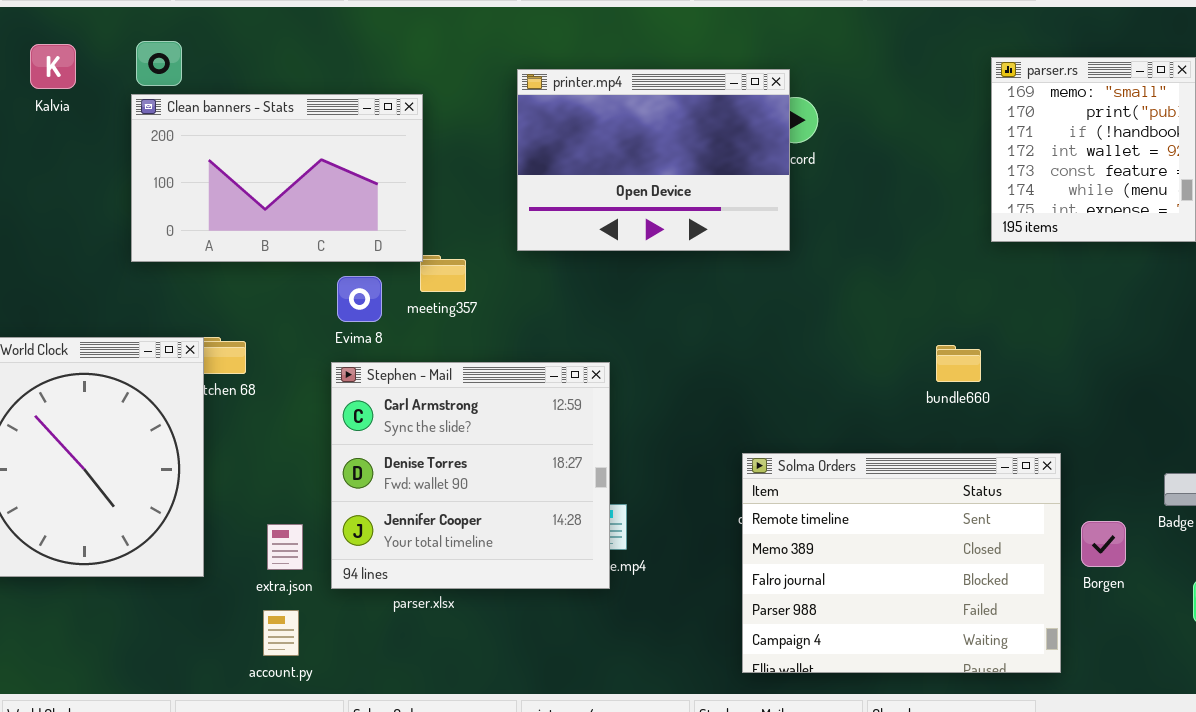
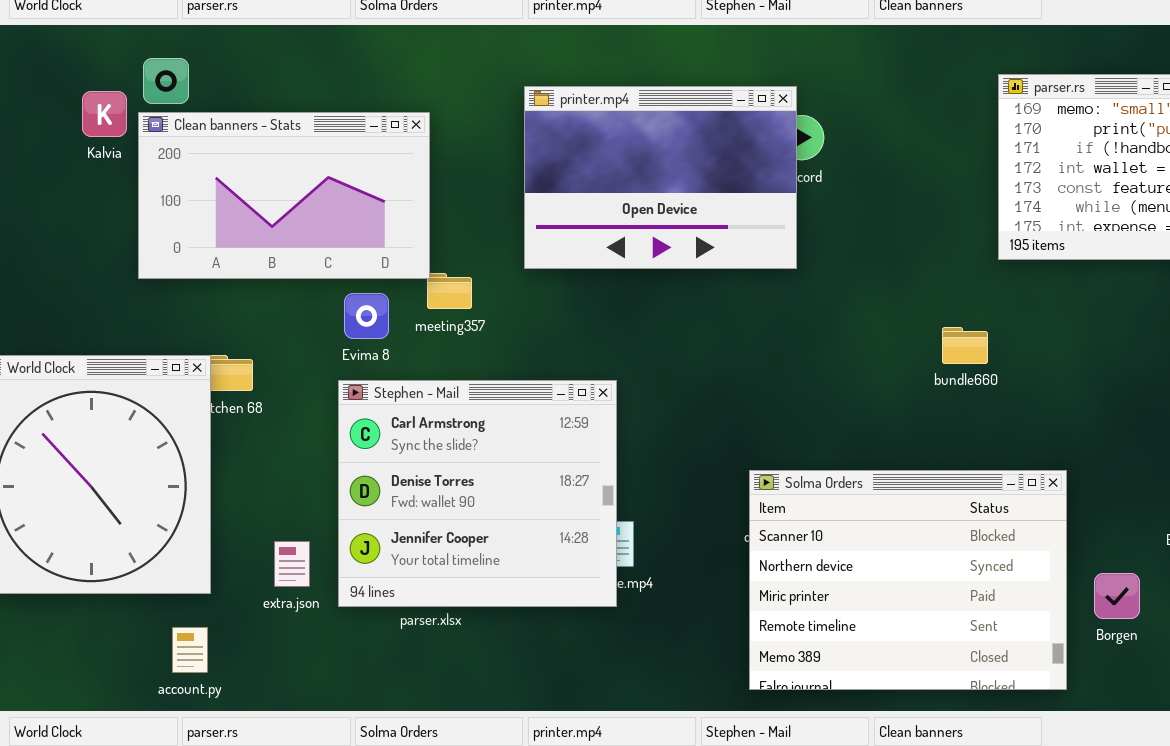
Kalvia: [30,44,76,89] -> [82,91,127,137], moved
bundle660: [936,345,981,382] -> [942,327,988,364], moved
Solma Orders: [742,453,1061,673] -> [749,470,1067,690], scrolled up 3 rows
Borgen: [1081,521,1126,567] -> [1094,573,1140,619], moved
account.py: [263,610,299,656] -> [172,627,208,673], moved

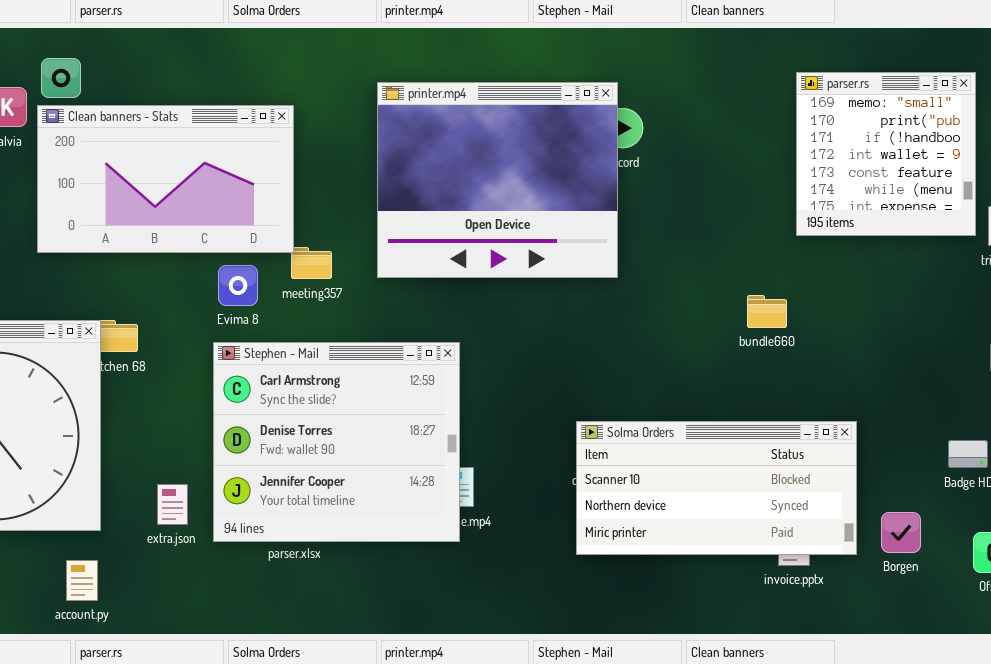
printer.mp4: [524,86,797,269] -> [377,82,618,278], resized
Solma Orders: [749,470,1067,690] -> [576,421,857,555], resized

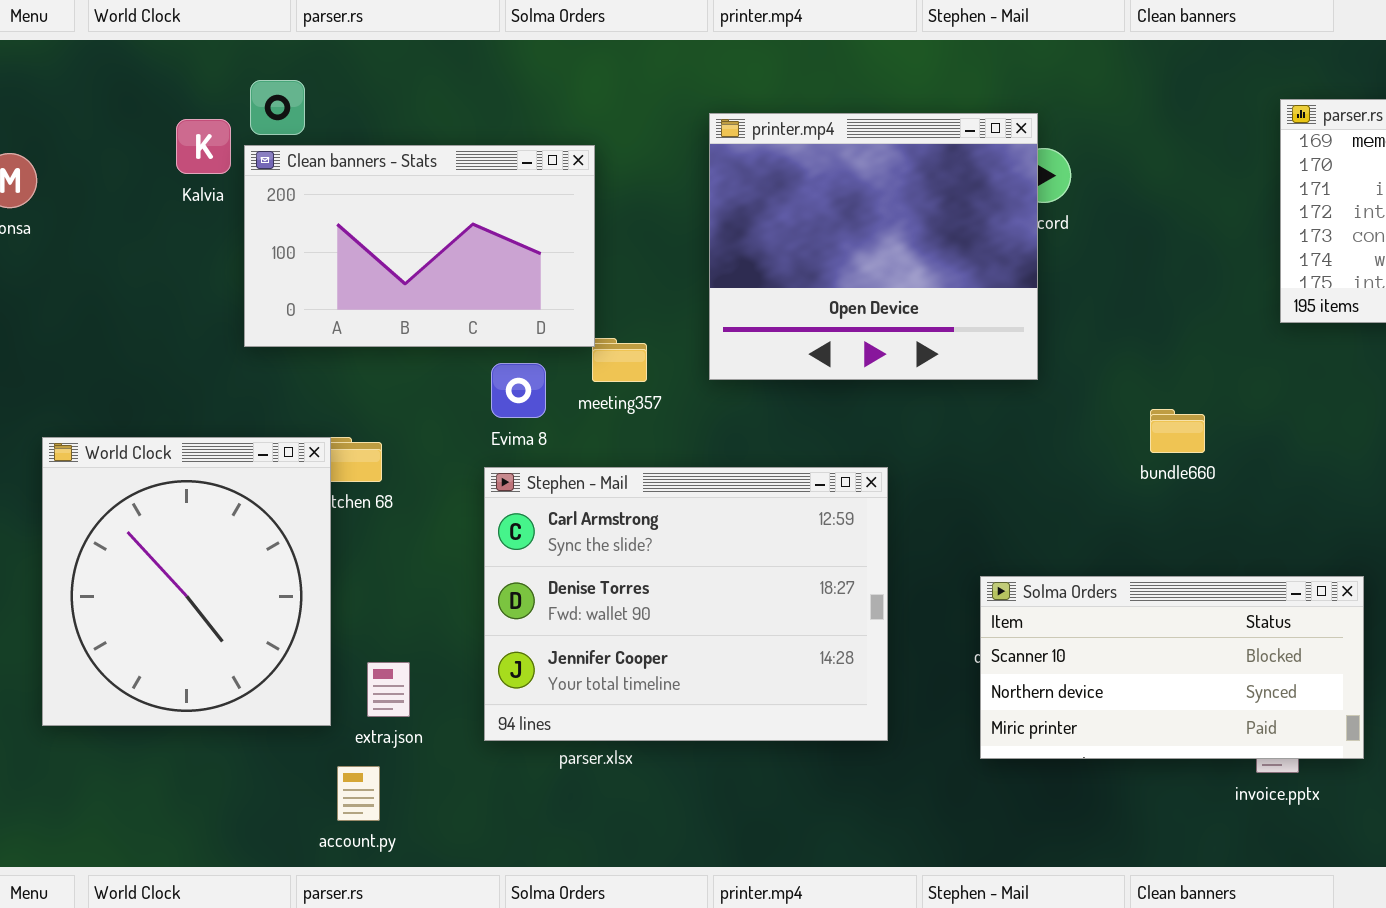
bundle660: [747,295,787,328] -> [1150,409,1205,453], moved
Stephen - Mail: [213,342,460,542] -> [484,467,888,741], resized
extra.json: [157,484,188,525] -> [367,662,410,717], moved
account.py: [66,560,98,601] -> [337,766,380,821], moved

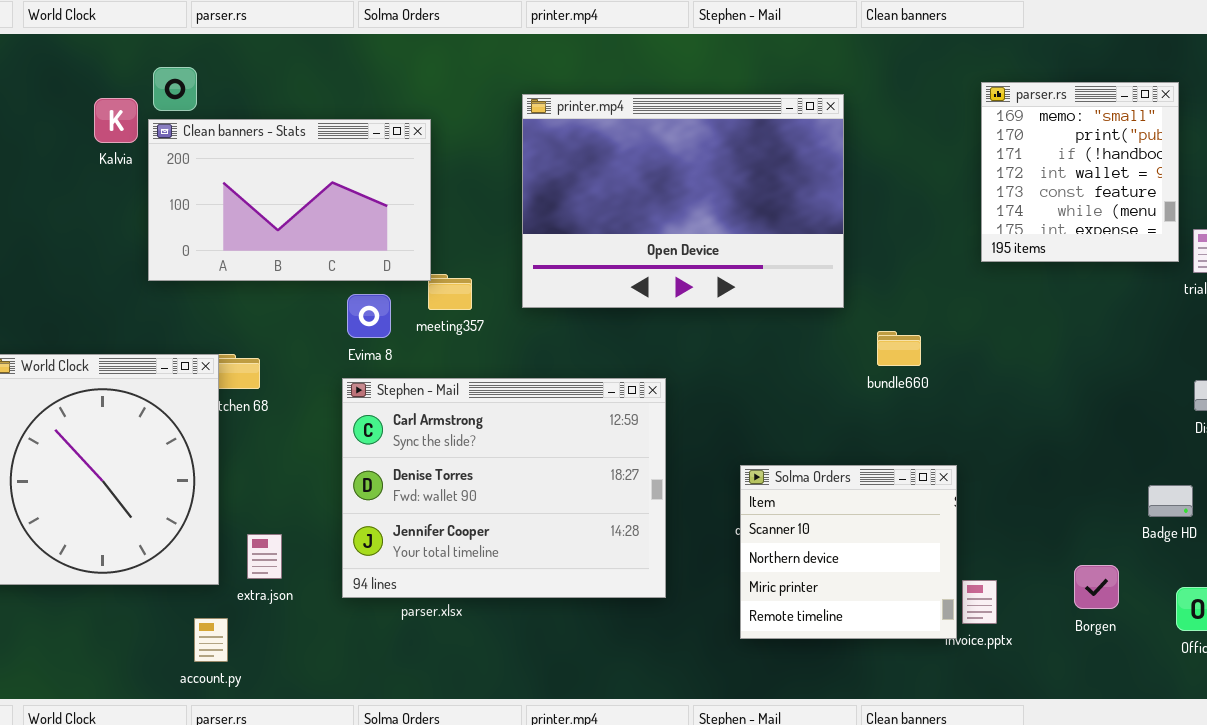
printer.mp4: [709,113,1038,380] -> [522,94,844,308], resized
Solma Orders: [980,576,1364,759] -> [740,465,957,639], resized
account.py: [337,766,380,821] -> [194,618,228,662], moved

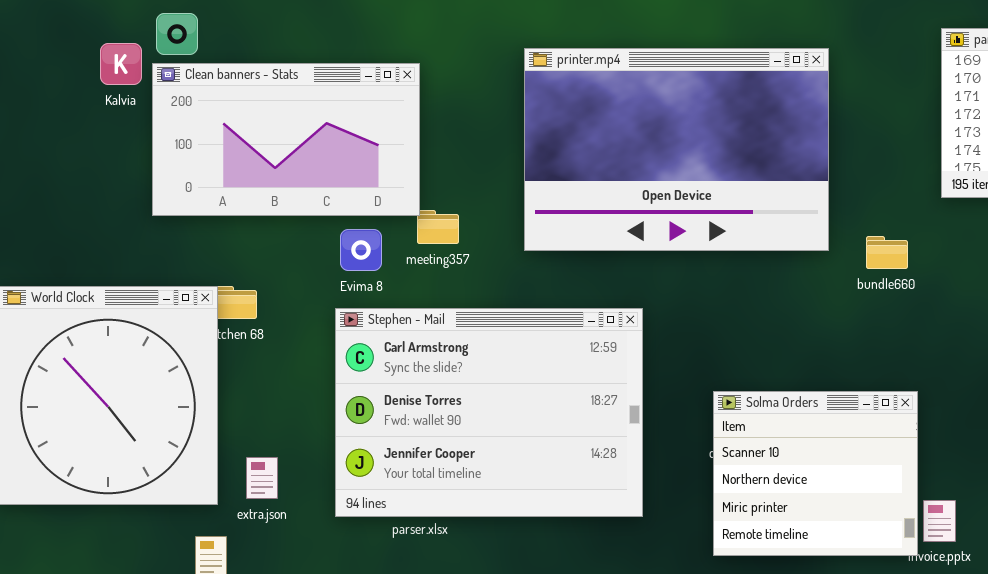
printer.mp4: [522,94,844,308] -> [524,48,829,251], moved
bundle660: [877,331,921,366] -> [866,236,908,269], moved

